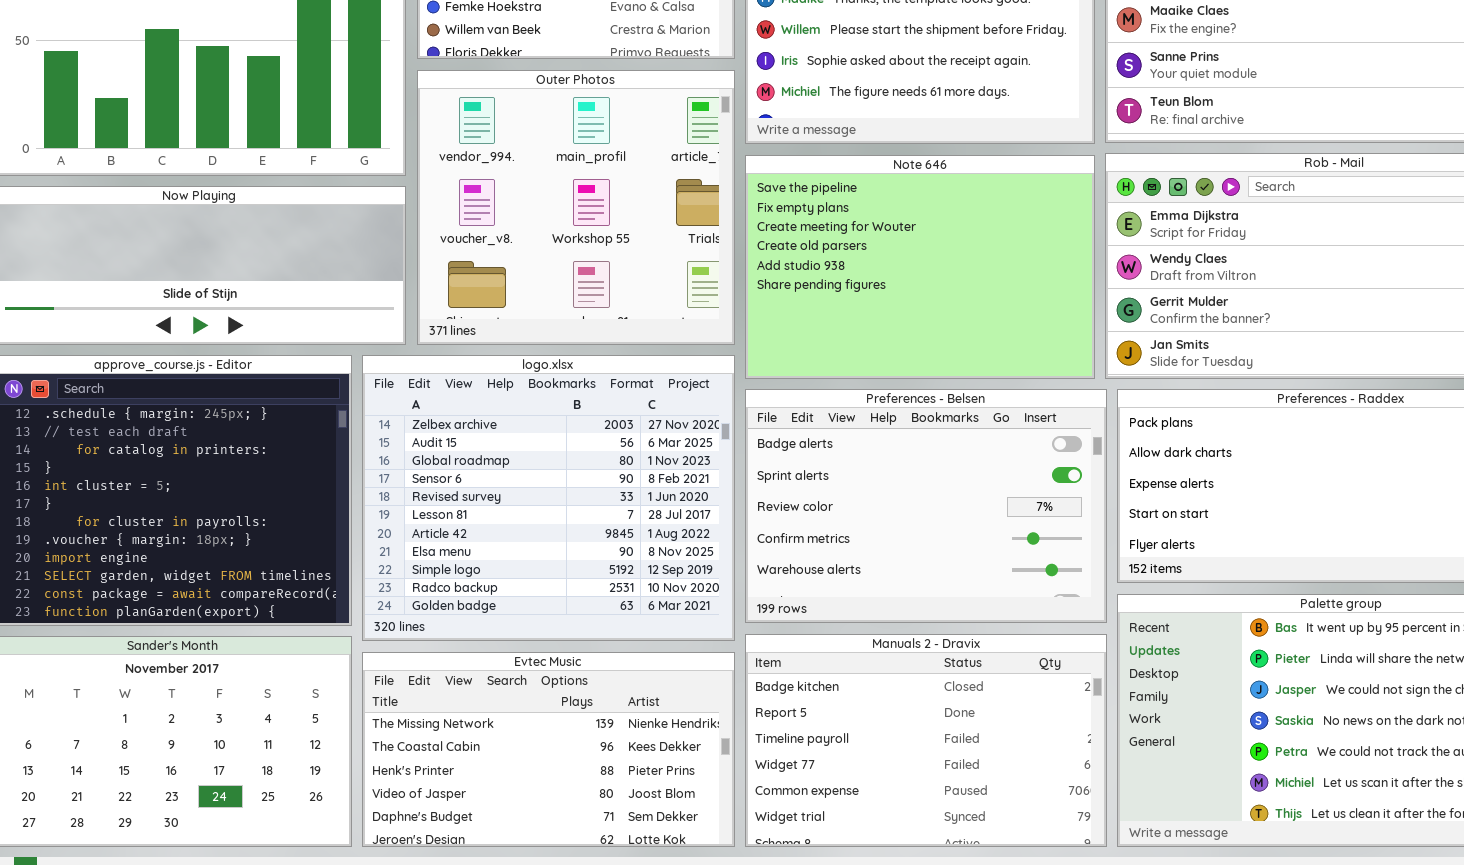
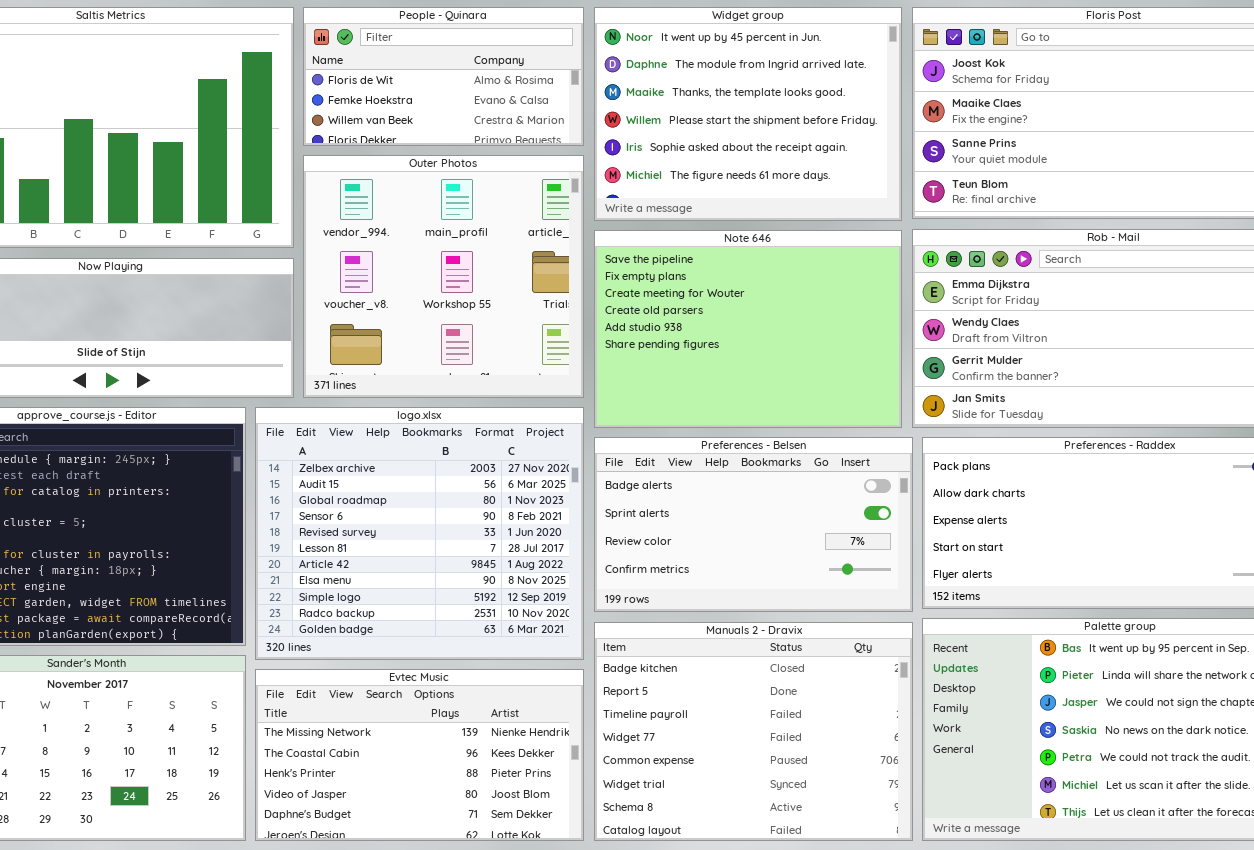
Preferences - Belsen: [745,389,1107,623] -> [594,437,913,612], resized
Manuals 2 - Dravix: [745,634,1107,847] -> [594,622,913,841], resized

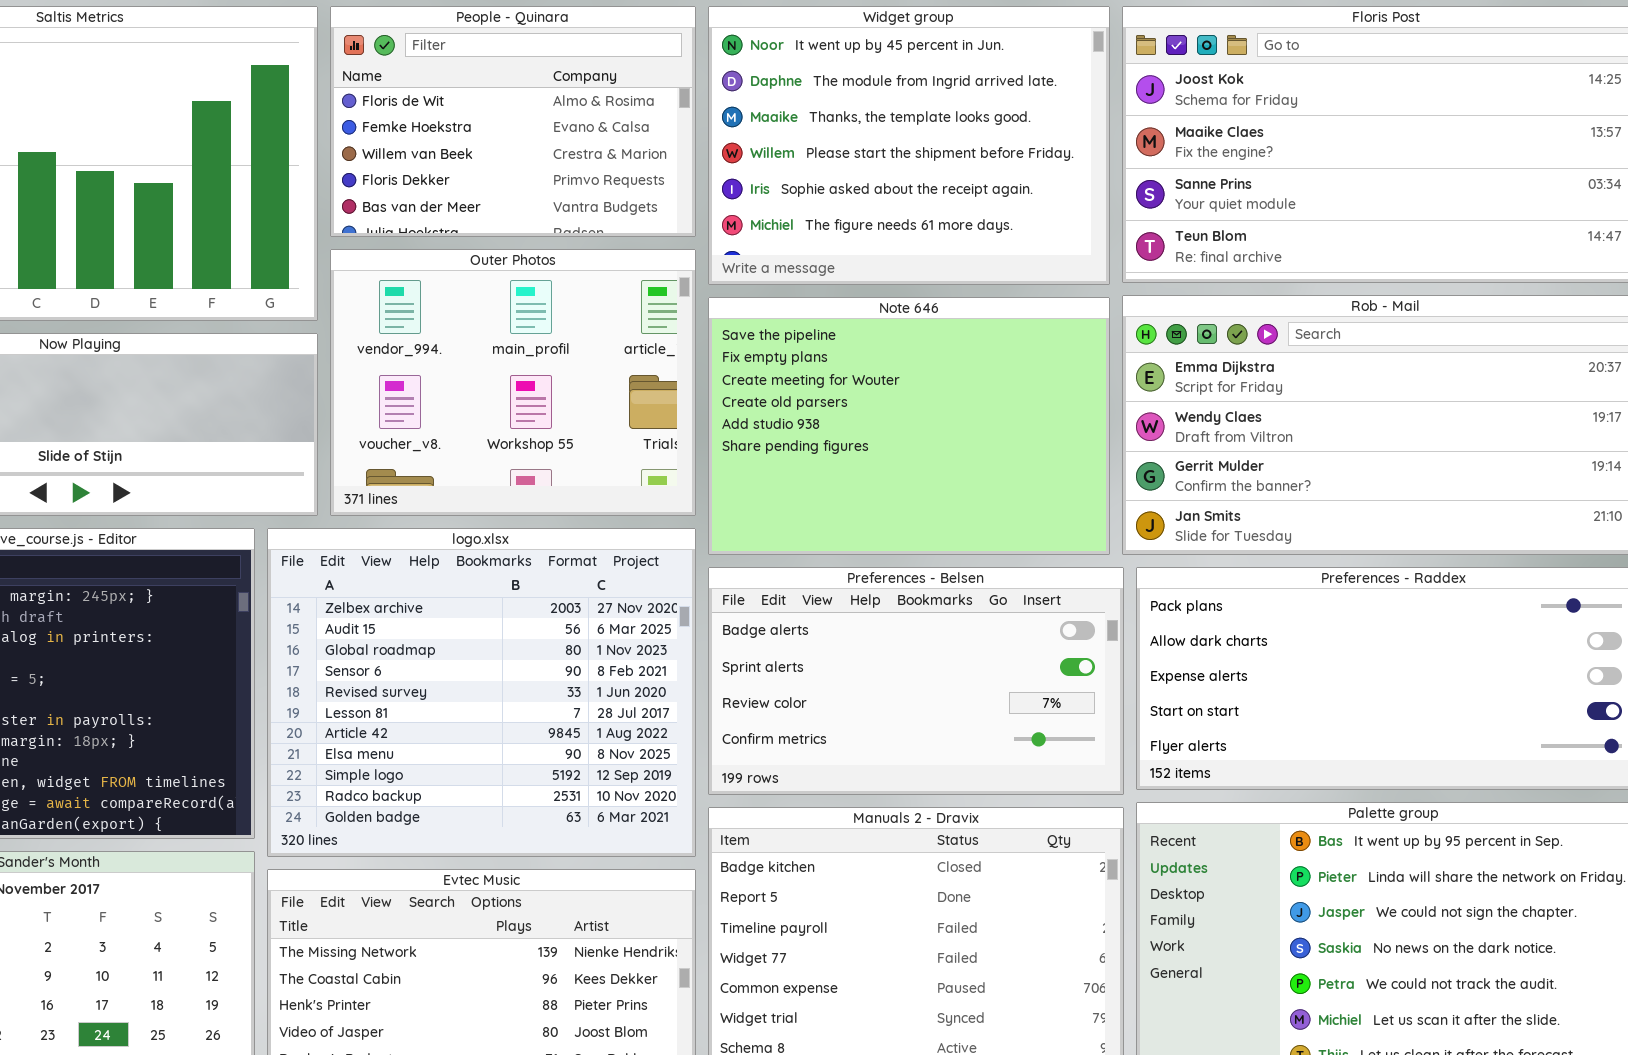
People - Quinara: [303,7,584,146] -> [330,6,696,237], resized
Outer Photos: [303,155,584,398] -> [330,249,696,516], resized

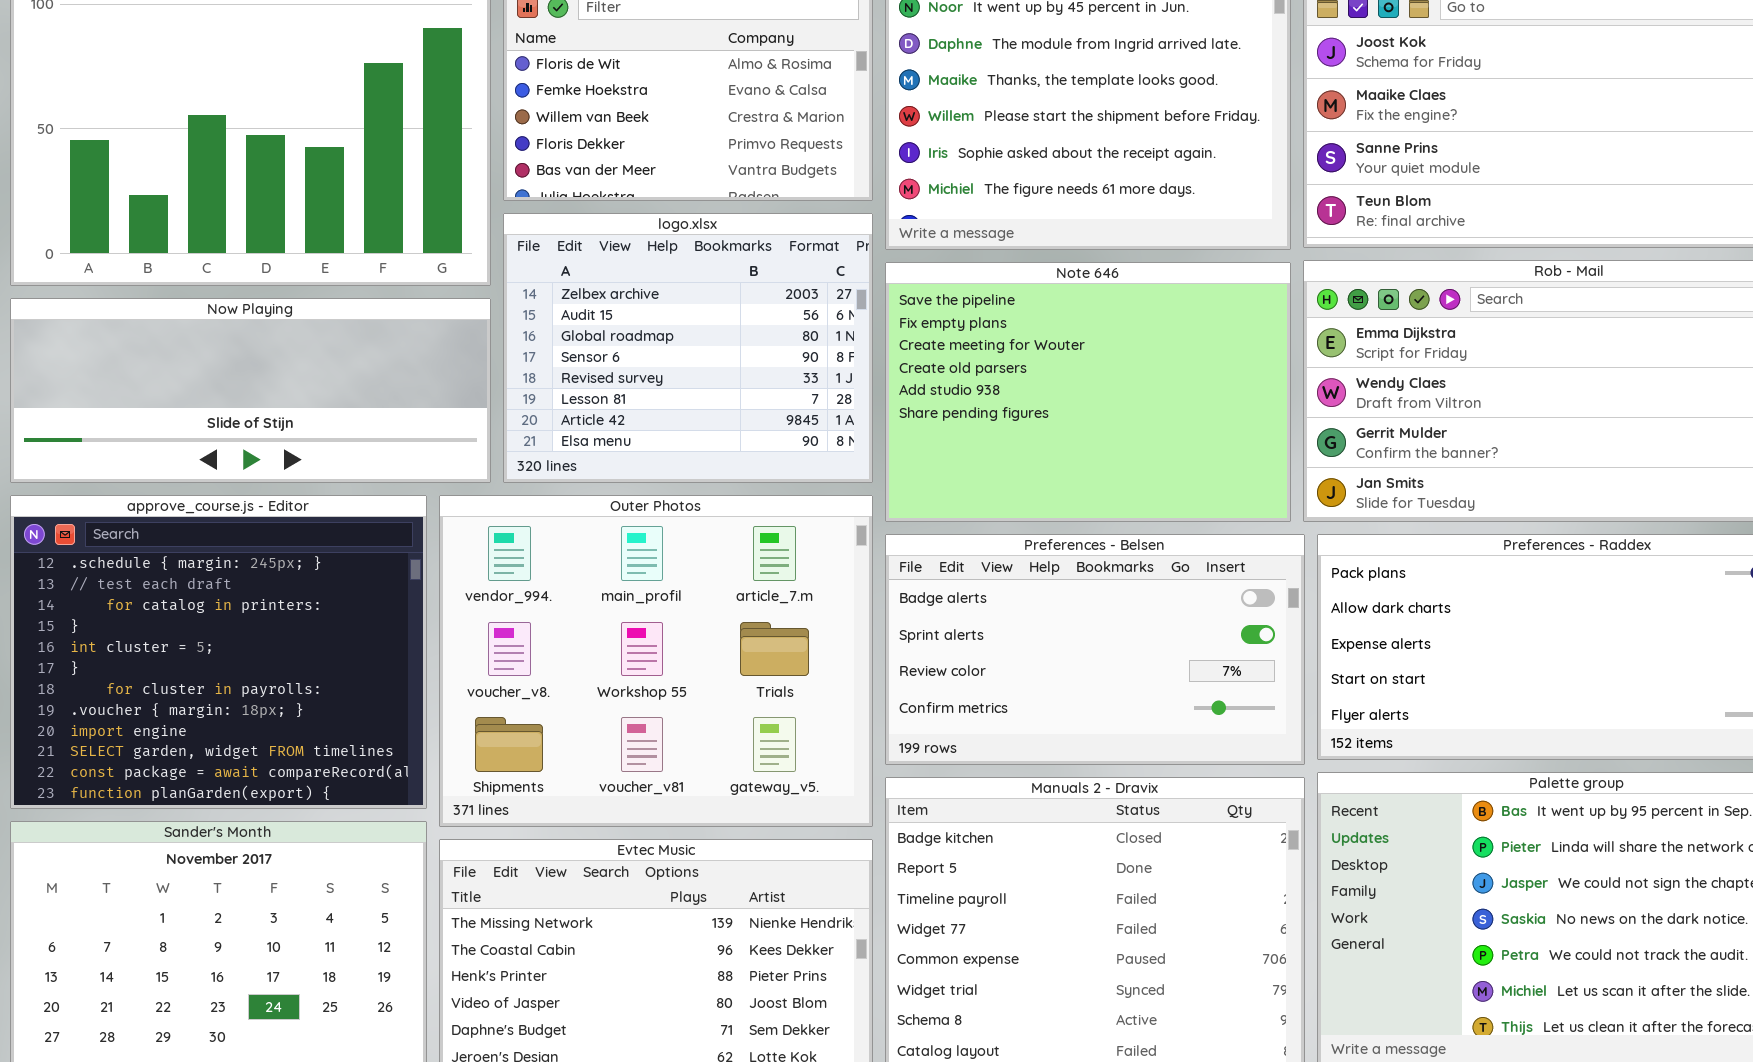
Outer Photos: [330,249,696,516] -> [439,495,873,827], moved, resized
logo.xlsx: [267,528,696,857] -> [503,213,873,483], moved, resized

